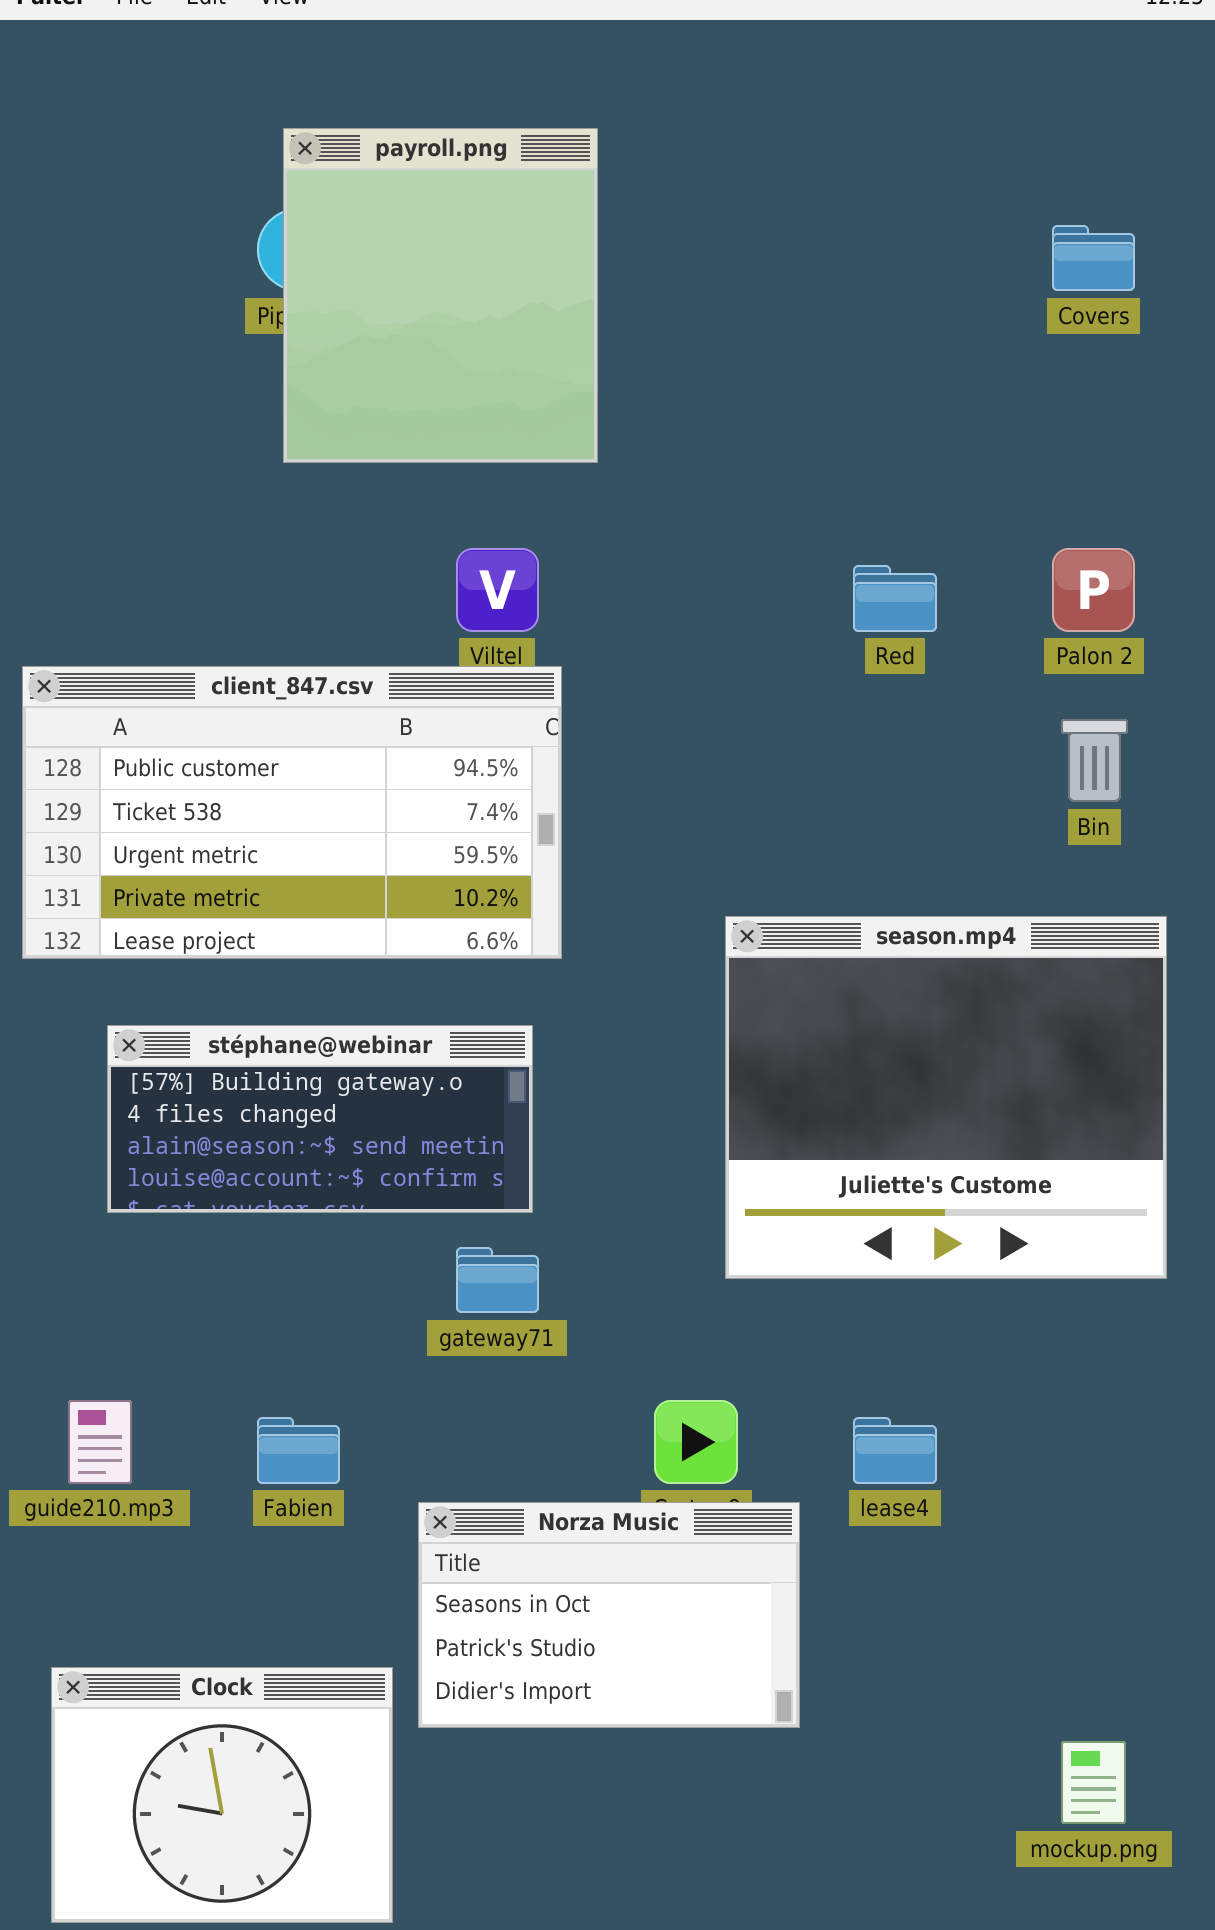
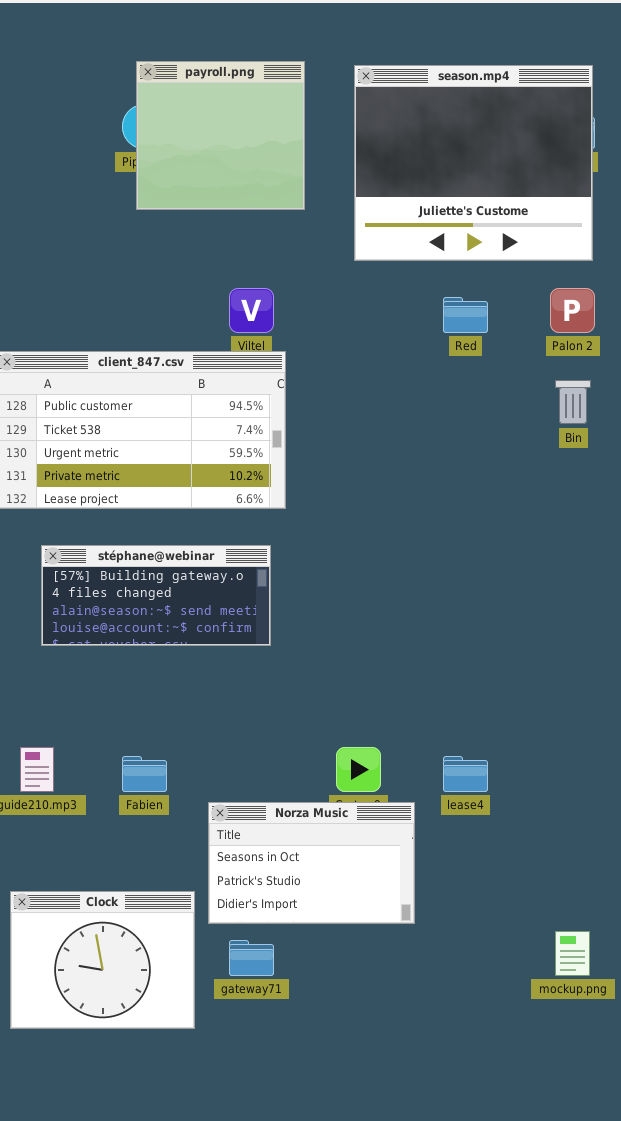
payroll.png: [283,128,598,463] -> [136,61,305,210], resized
season.mp4: [725,916,1167,1279] -> [354,65,593,261], moved
gateway71: [456,1247,539,1313] -> [229,940,274,976], moved

